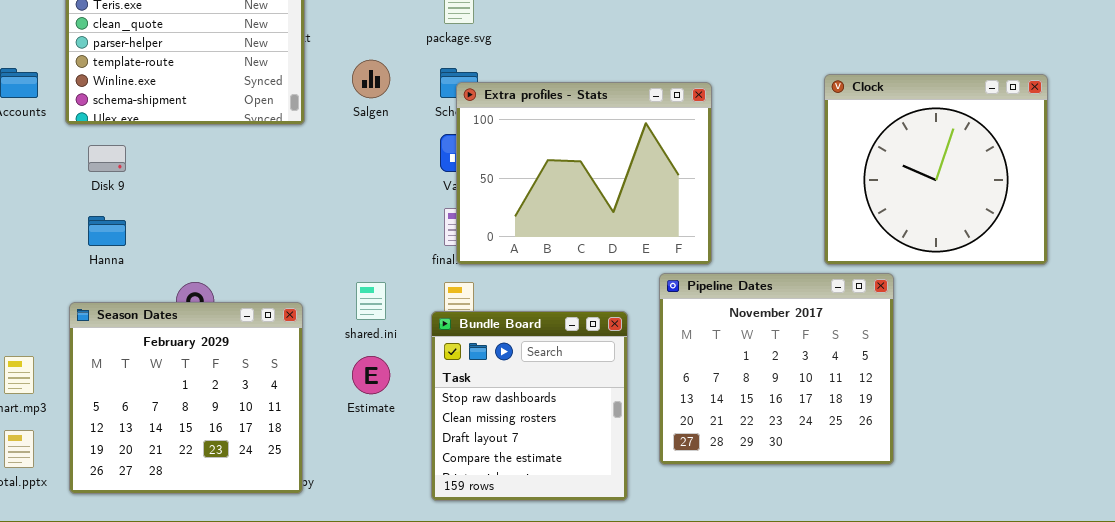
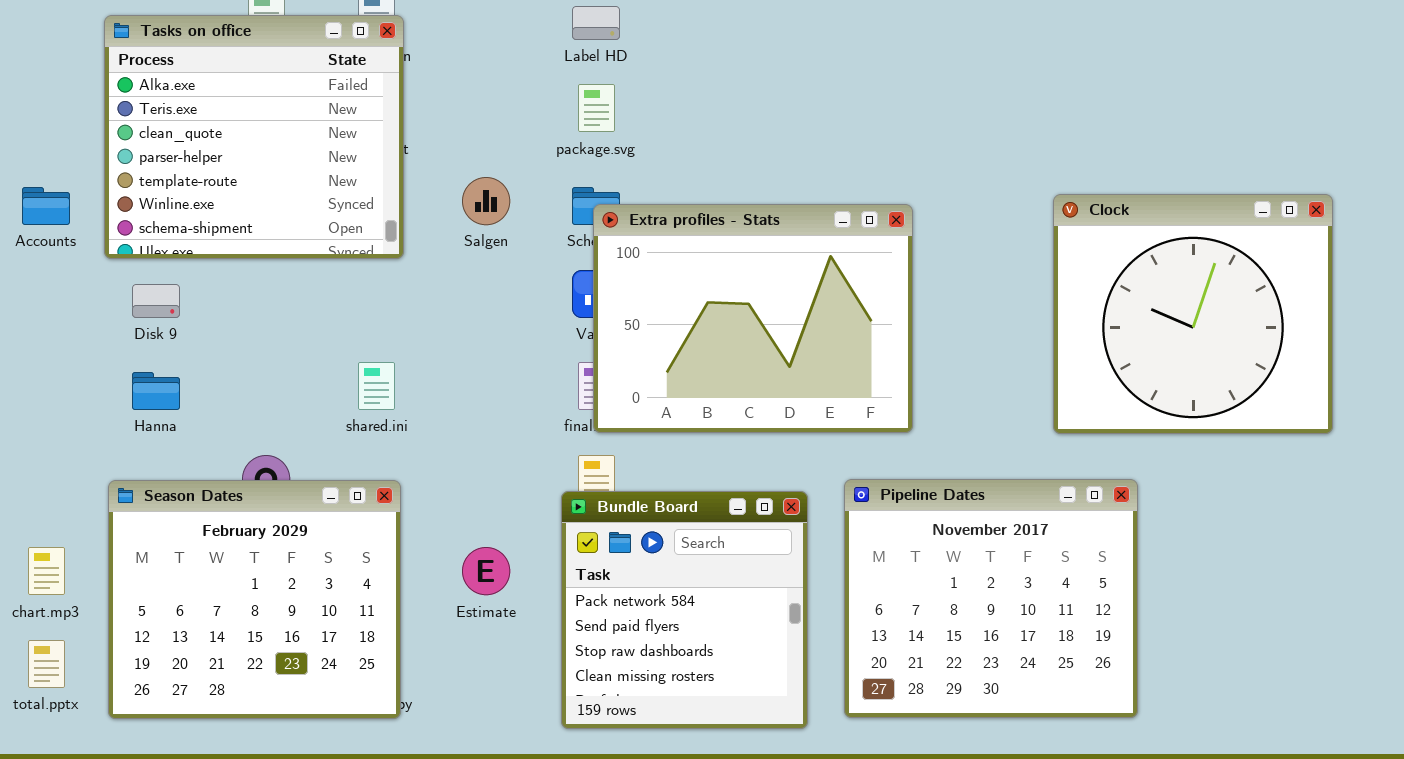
Pipeline Dates: [659,273,894,465] -> [844,479,1138,718], moved
shared.ini: [356,282,386,320] -> [358,362,395,410], moved
Bundle Board: [431,311,628,501] -> [561,491,808,729], scrolled up 2 rows

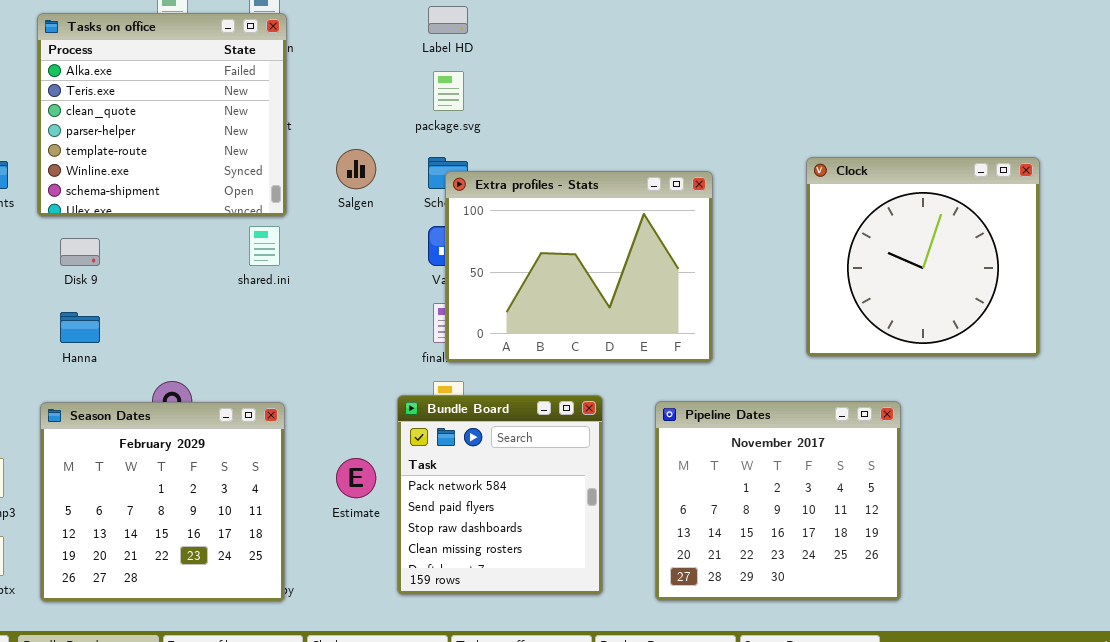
Clock: [1053,194,1333,434] -> [806,157,1040,357], moved
shared.ini: [358,362,395,410] -> [249,226,280,266], moved
Bundle Board: [561,491,808,729] -> [397,395,603,595], moved

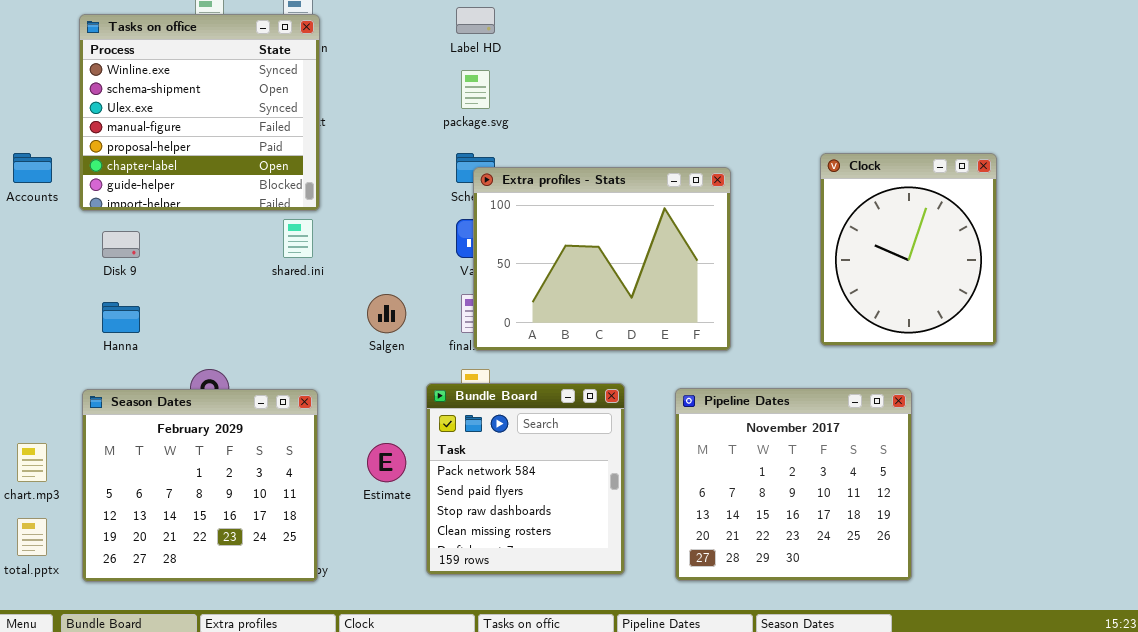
Tasks on office: [37,13,287,217] -> [79,14,320,211], scrolled down 5 rows
Salgen: [336,149,376,189] -> [367,294,406,333], moved
Clock: [806,157,1040,357] -> [820,153,997,346], resized

